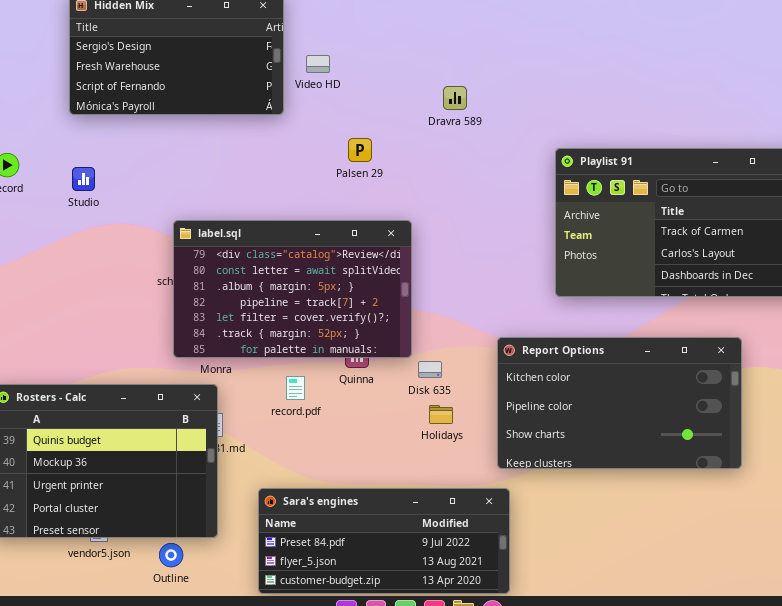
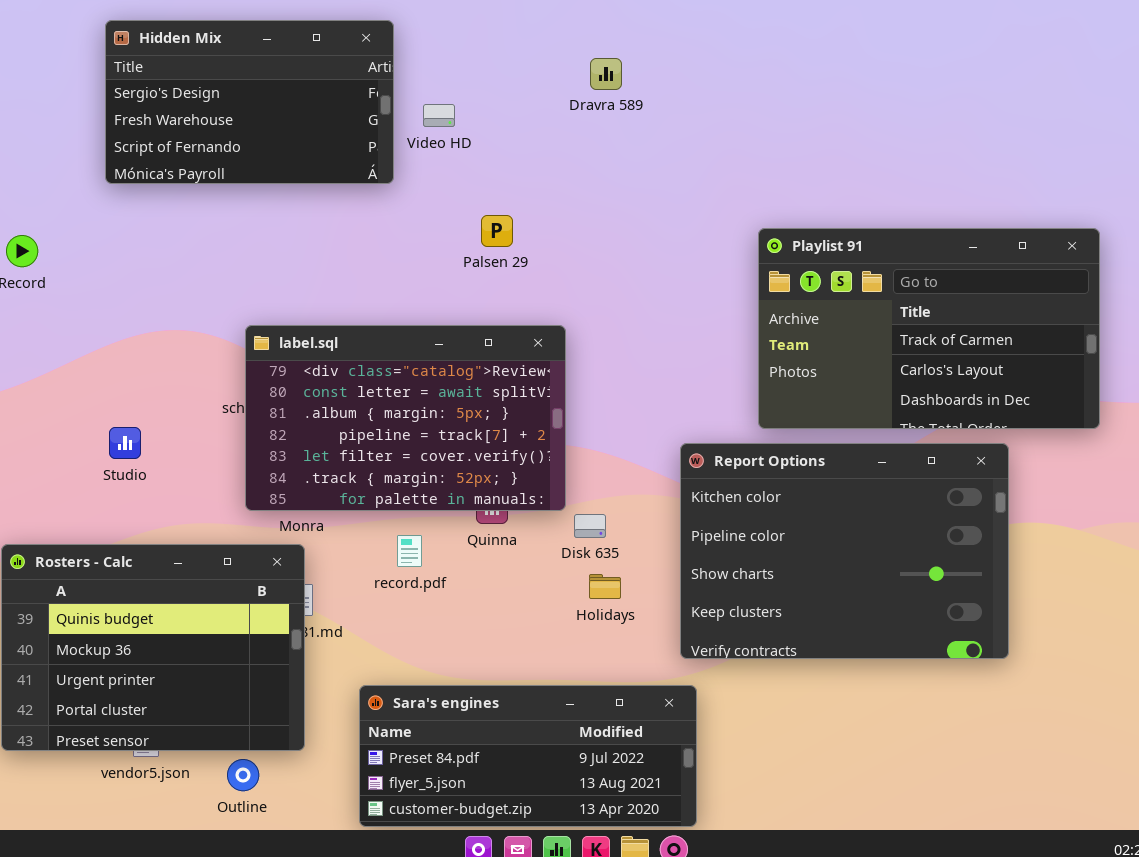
Dravra 589: [443,86,467,110] -> [590,58,622,90], moved
Studio: [72,167,95,191] -> [109,427,141,459], moved
Report Options: [497,337,742,469] -> [680,443,1009,659], resized

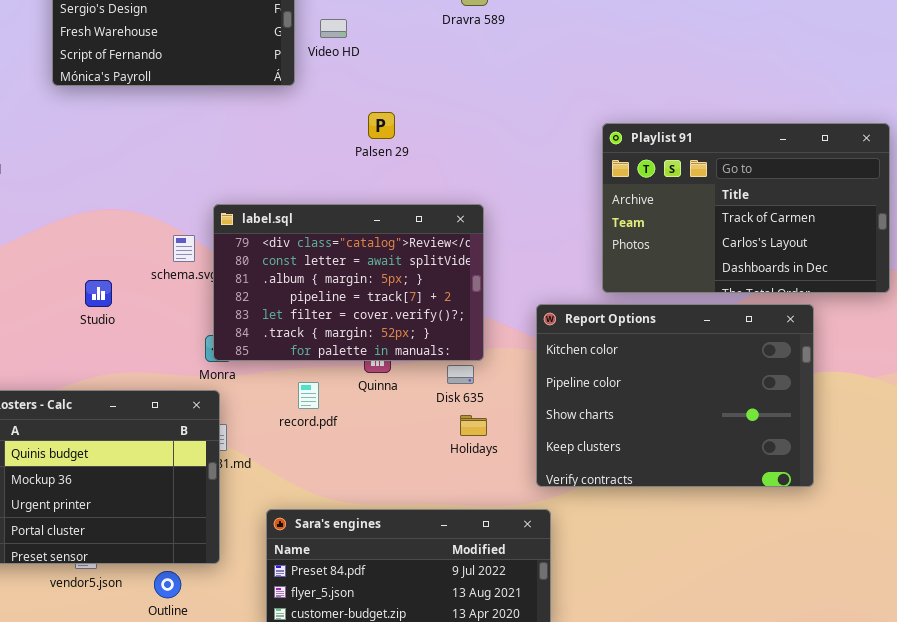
label.sql: [245,325,566,511] -> [213,204,484,361], moved
Studio: [109,427,141,459] -> [85,280,112,307], moved

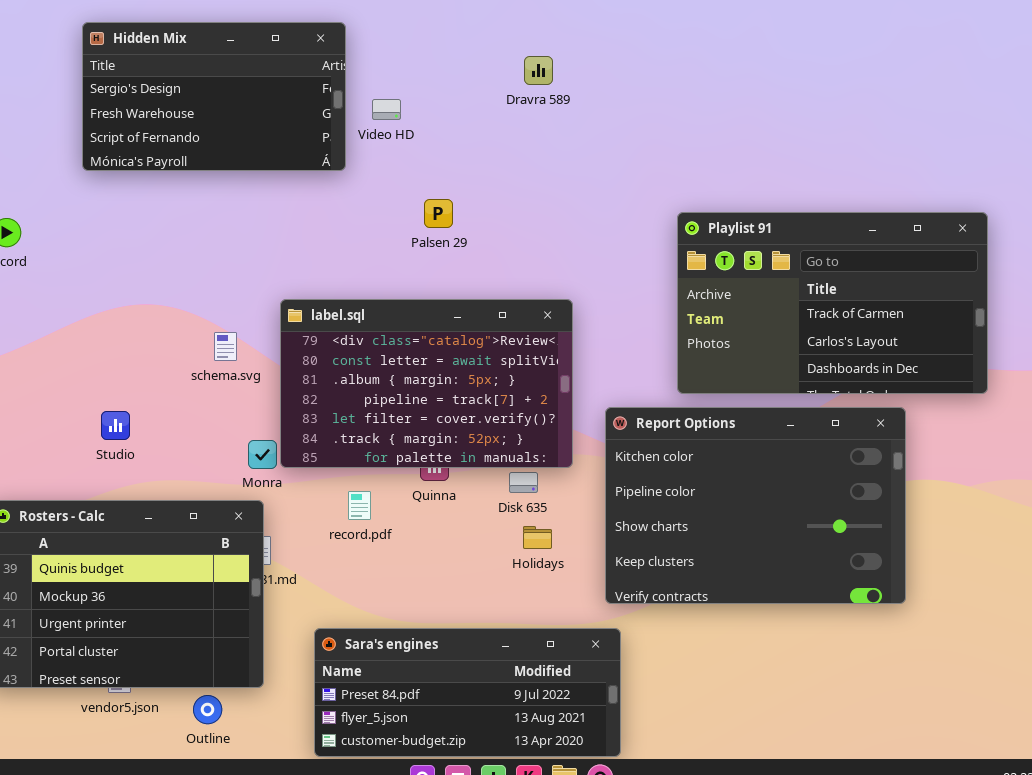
label.sql: [213,204,484,361] -> [280,299,573,468], moved
Studio: [85,280,112,307] -> [101,411,130,440], moved

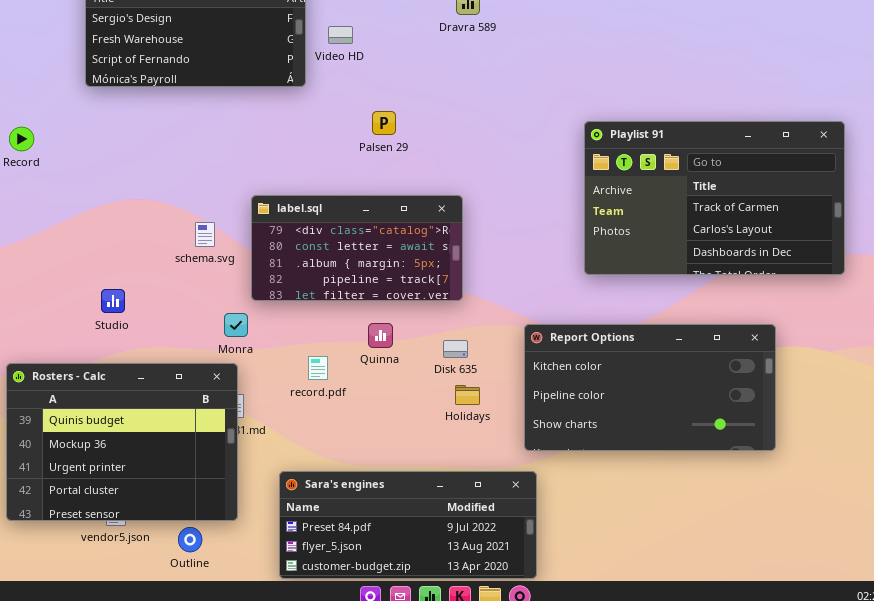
label.sql: [280,299,573,468] -> [251,195,463,301], resized
Report Options: [605,407,906,604] -> [524,324,776,451], resized

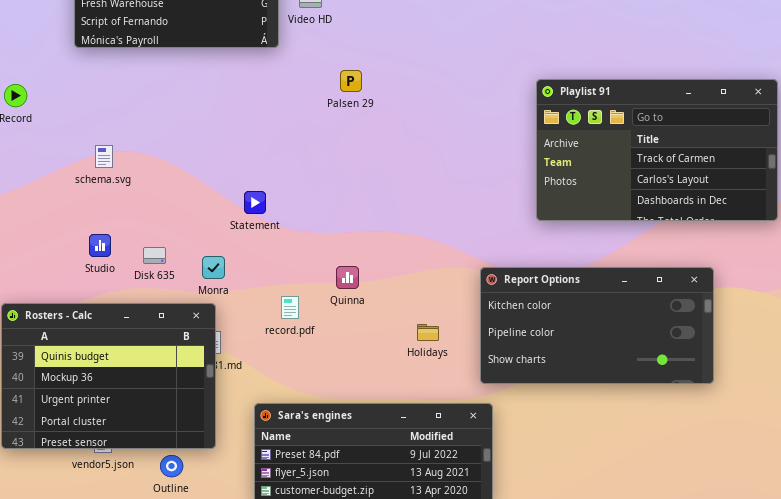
label.sql: [251,195,463,301] -> none, closed
schema.svg: [195,222,215,247] -> [95,145,113,168], moved
Disk 635: [443,340,468,358] -> [143,247,166,264], moved

